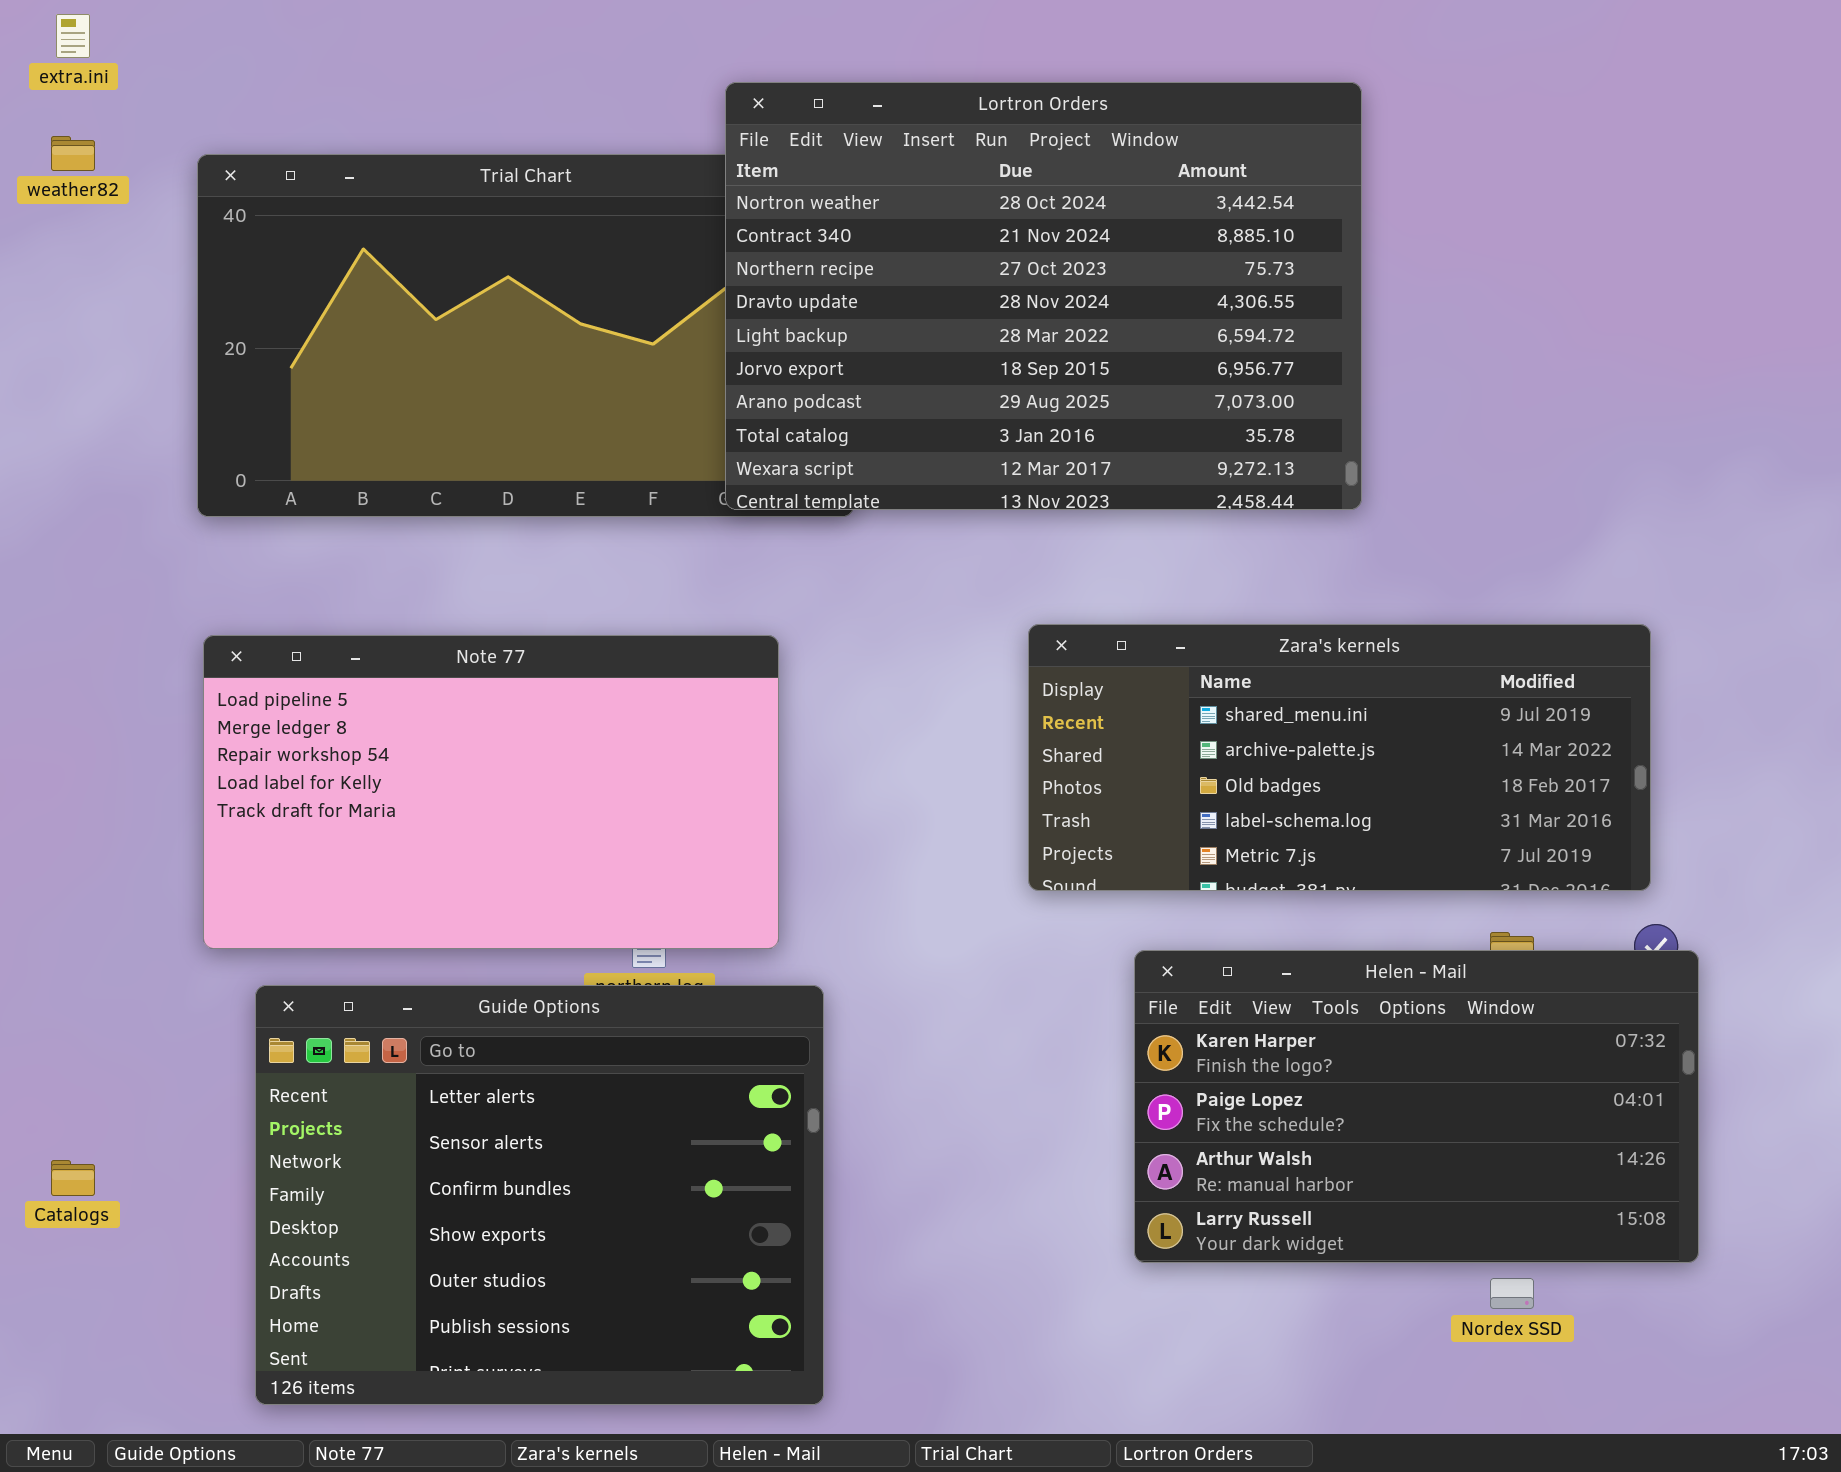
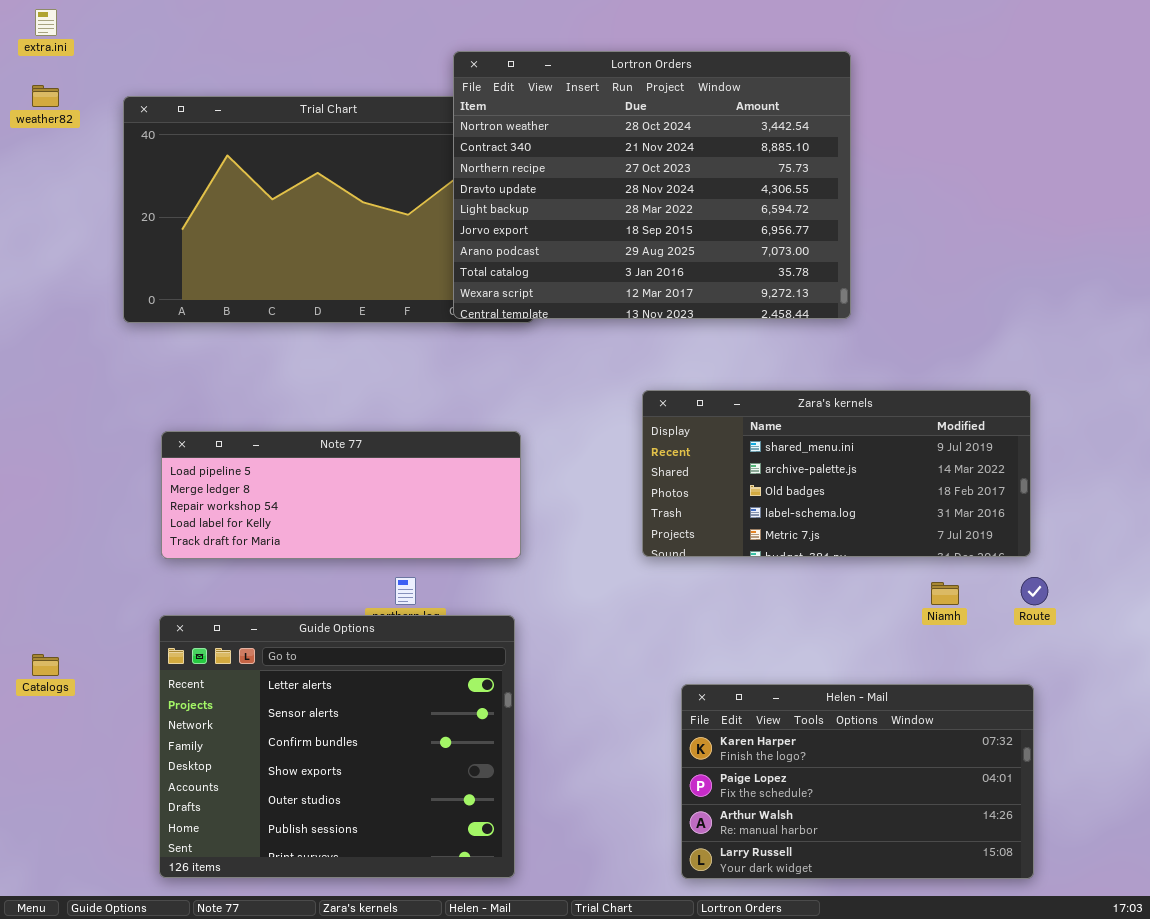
Note 77: [203,635,779,949] -> [161,431,521,559], moved, resized
Helen - Mail: [1134,950,1699,1263] -> [681,684,1034,879], moved
Catalogs: [51,1160,95,1196] -> [32,654,59,676], moved

